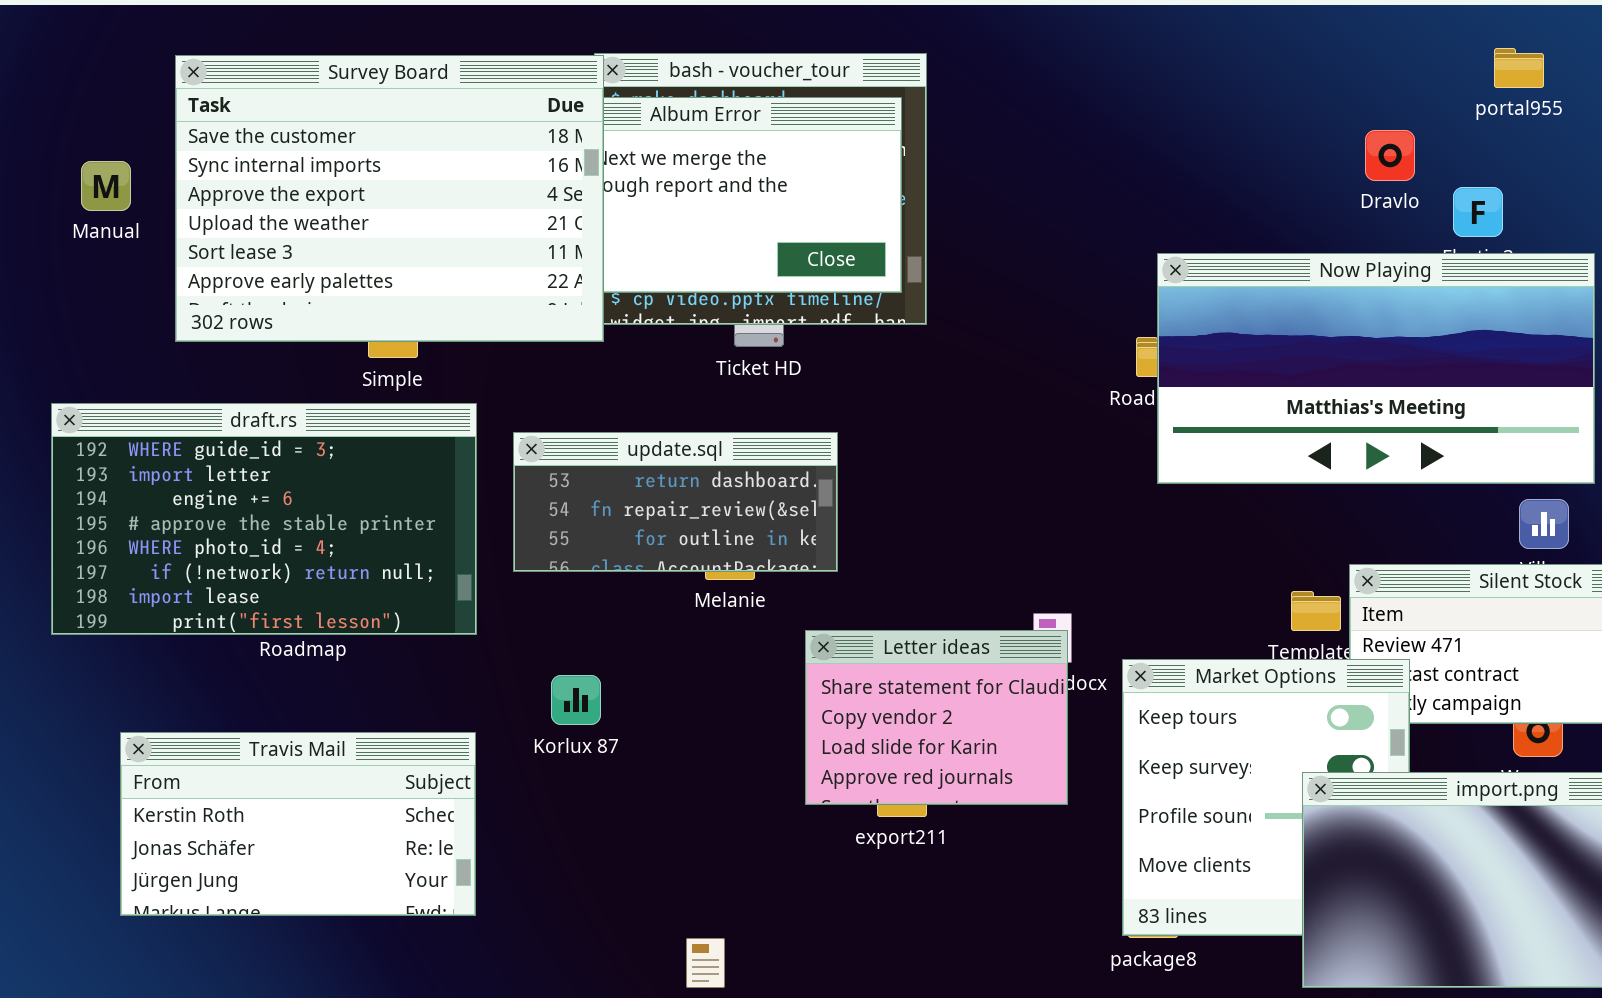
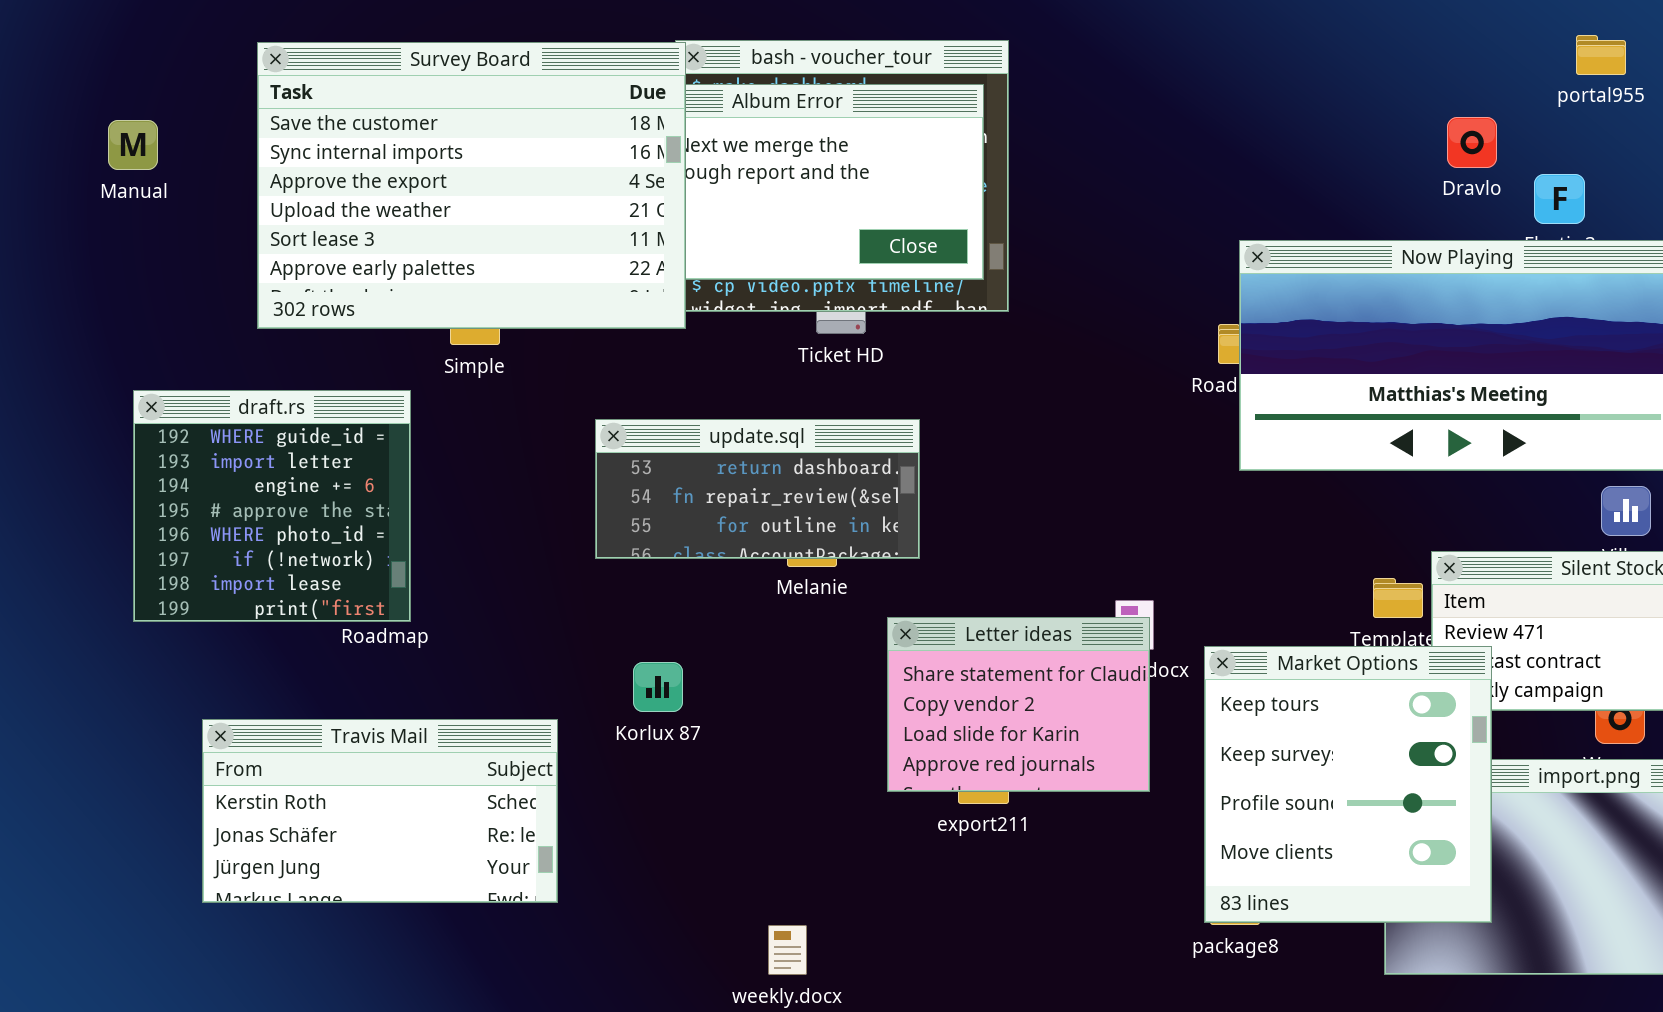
Manual: [81,161,131,211] -> [108,120,158,170], moved
draft.rs: [51,403,477,635] -> [133,390,411,622], resized
Market Options: [1122,659,1410,936] -> [1204,646,1492,923], raised

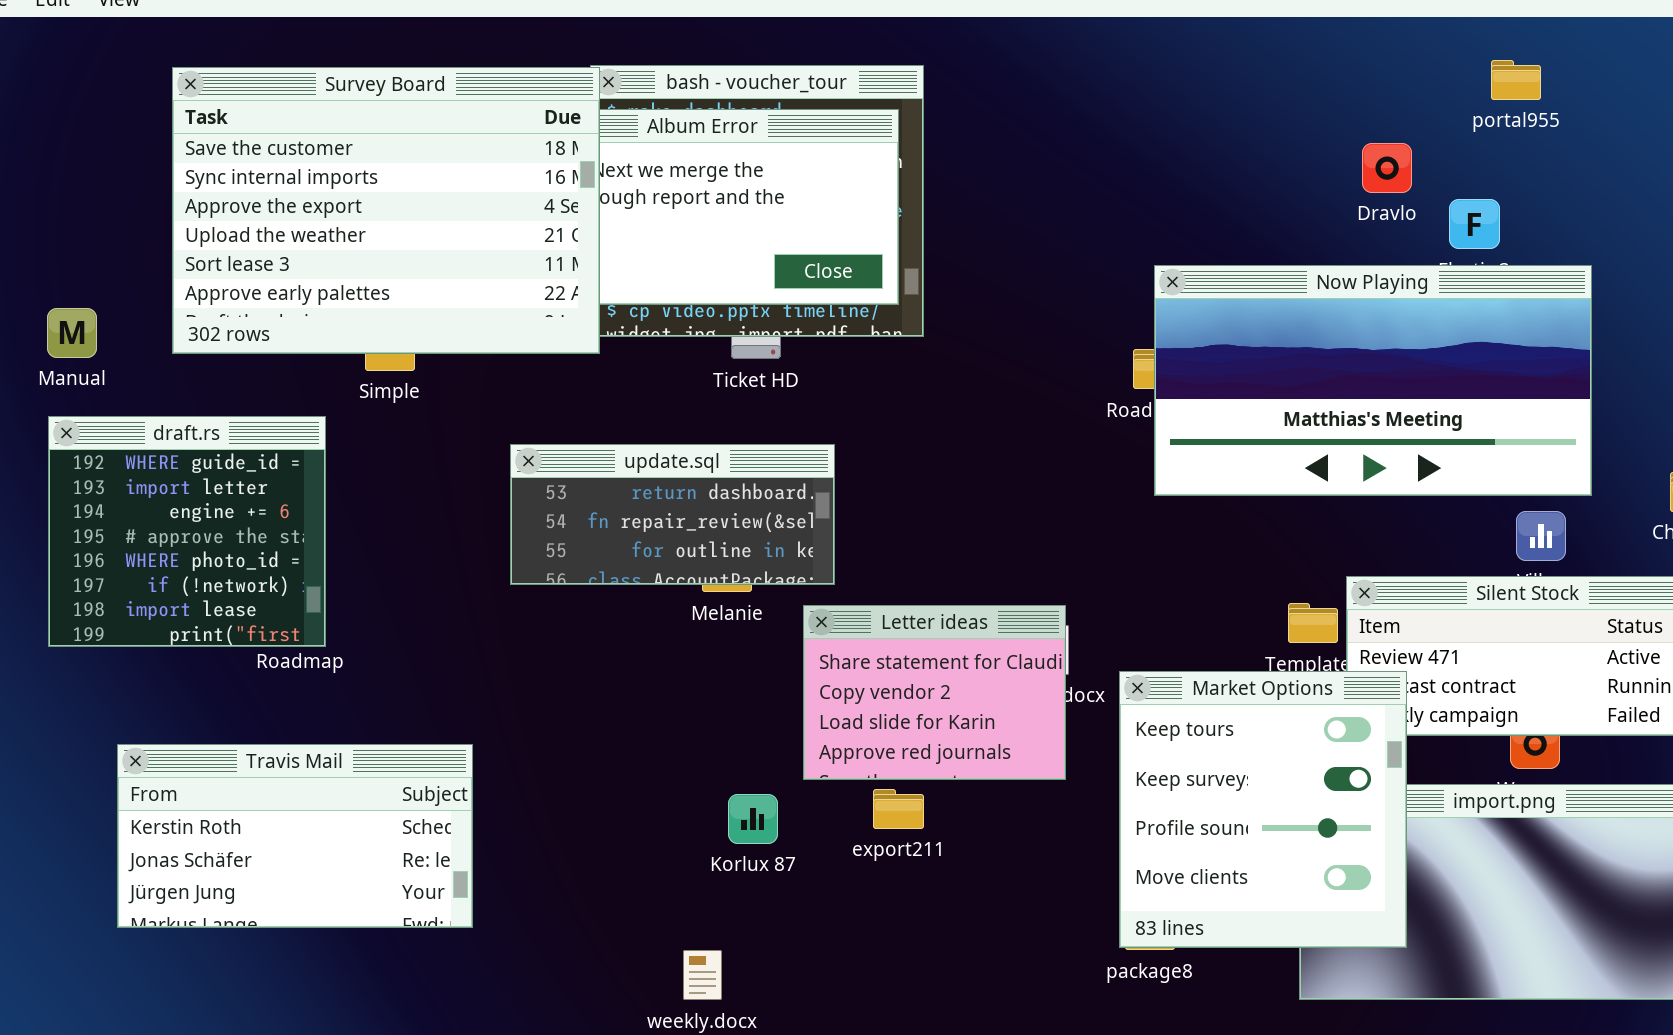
Manual: [108,120,158,170] -> [47,308,97,358], moved
Letter ideas: [887,617,1150,792] -> [803,605,1066,780], moved
Korlux 87: [633,662,683,712] -> [728,794,778,844], moved

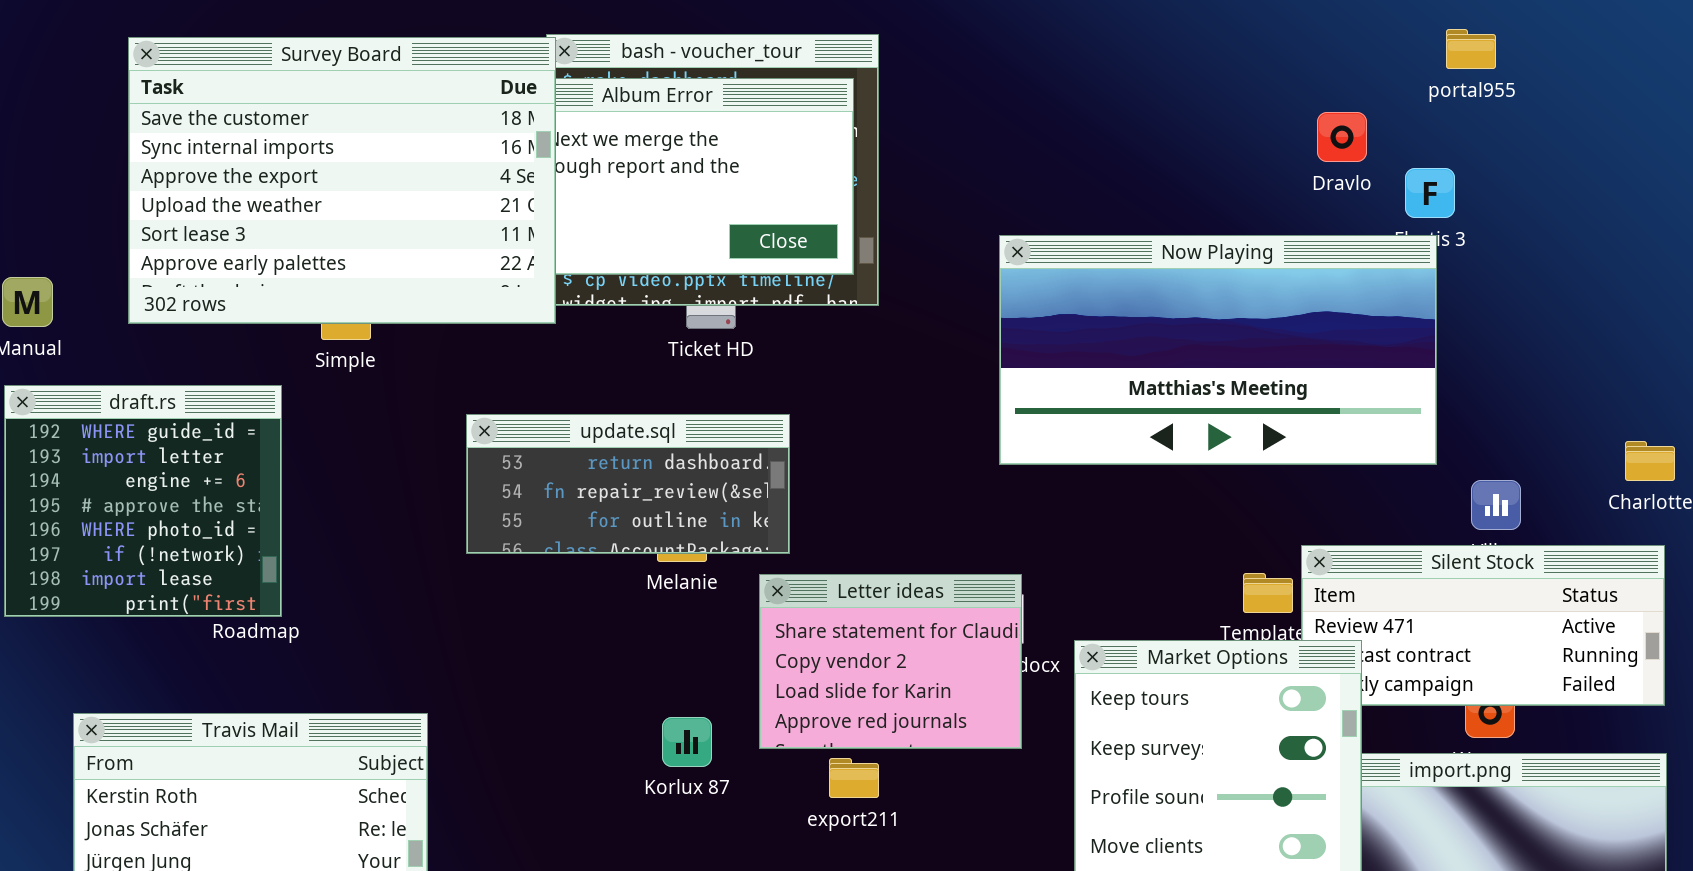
Now Playing: [1154,265,1592,496] -> [999,235,1437,465], moved
Korlux 87: [728,794,778,844] -> [662,717,712,767], moved

